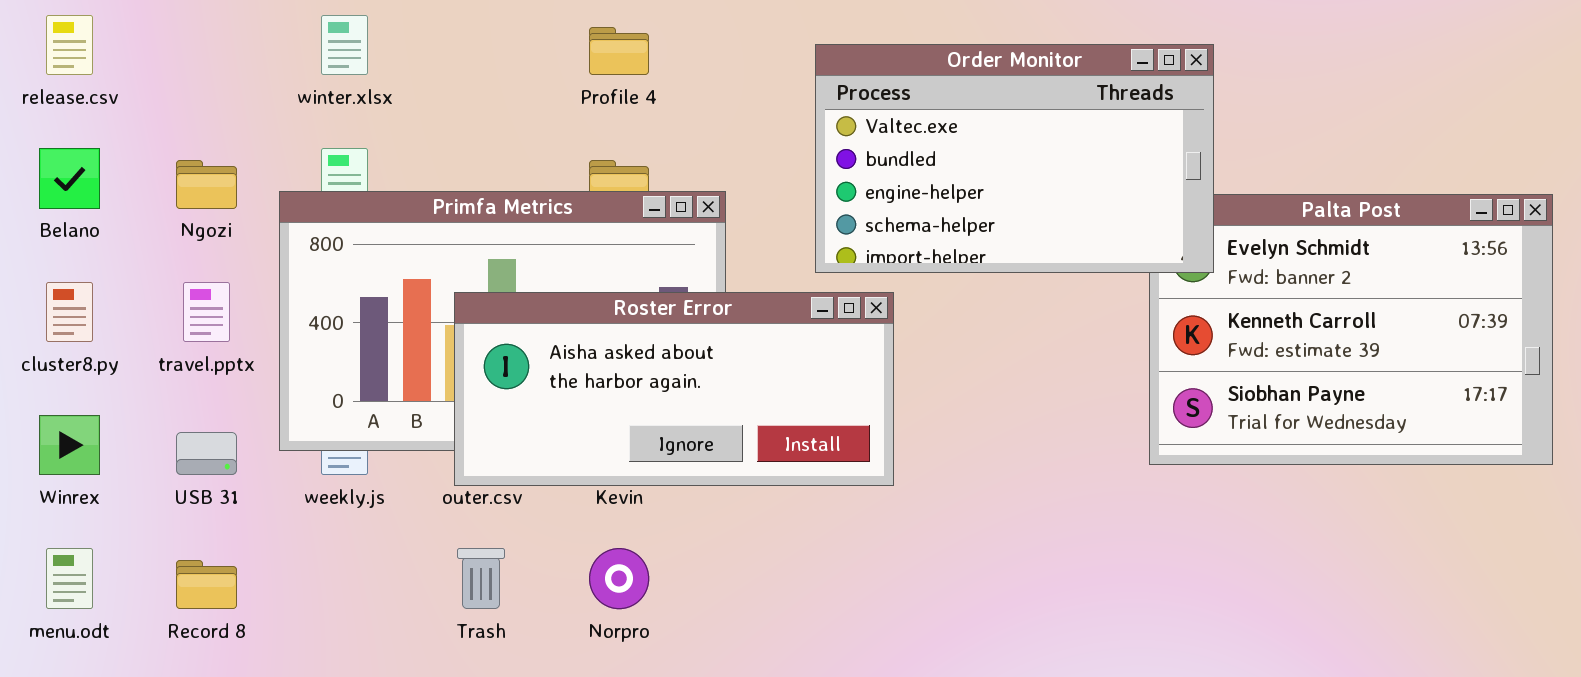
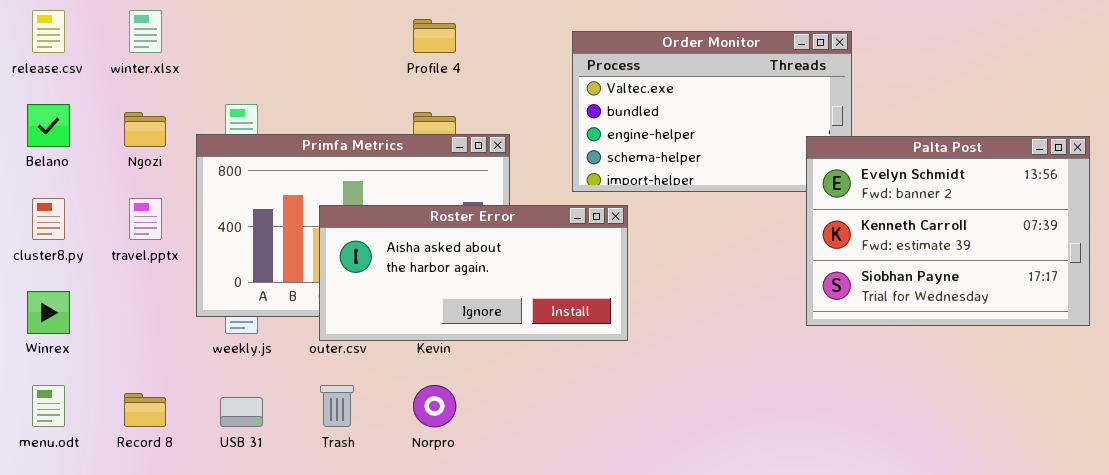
winter.xlsx: [321,15,368,75] -> [129,10,162,53], moved
Palta Post: [1149,194,1553,465] -> [806,136,1090,326], raised
USB 31: [176,432,237,475] -> [220,397,263,427], moved

